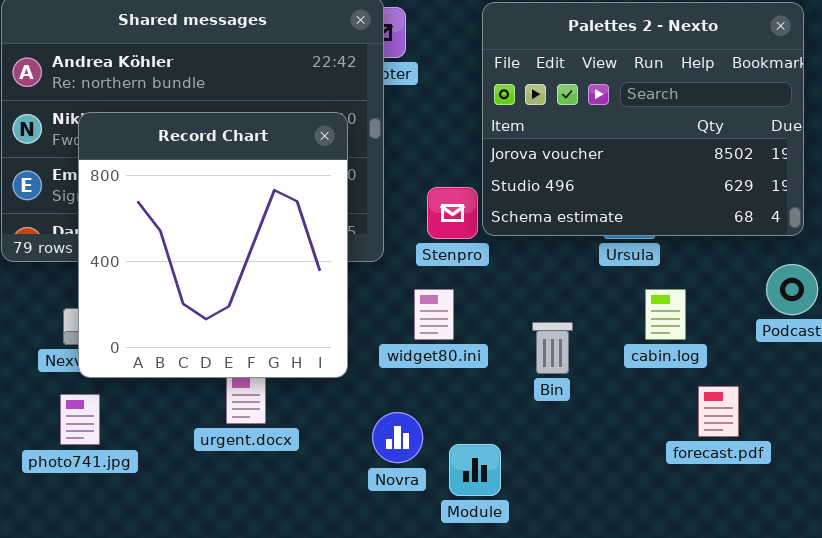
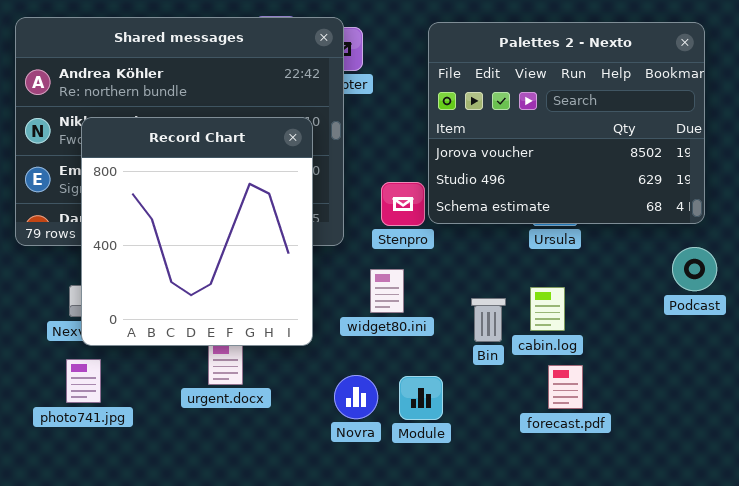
cabin.log: [645,289,686,340] -> [530,287,565,331], moved
forecast.pdf: [698,386,739,437] -> [548,365,583,409], moved
Module: [449,444,501,496] -> [399,376,443,420], moved

